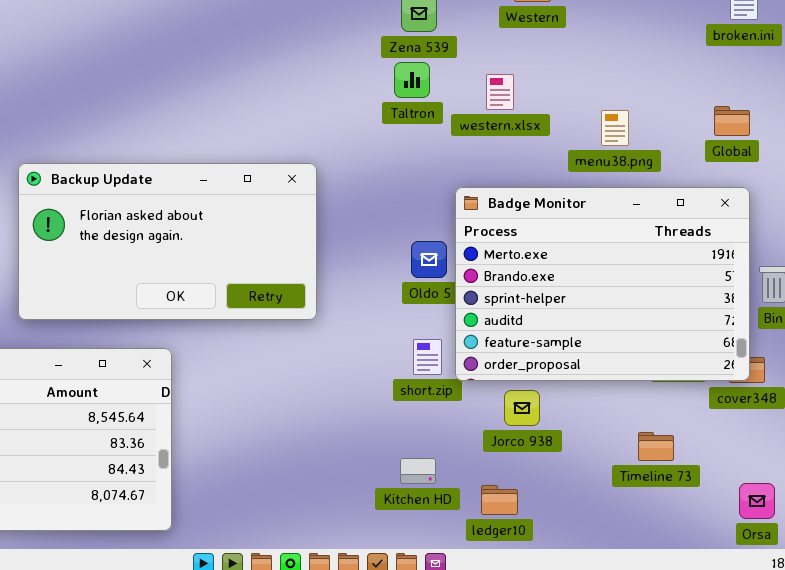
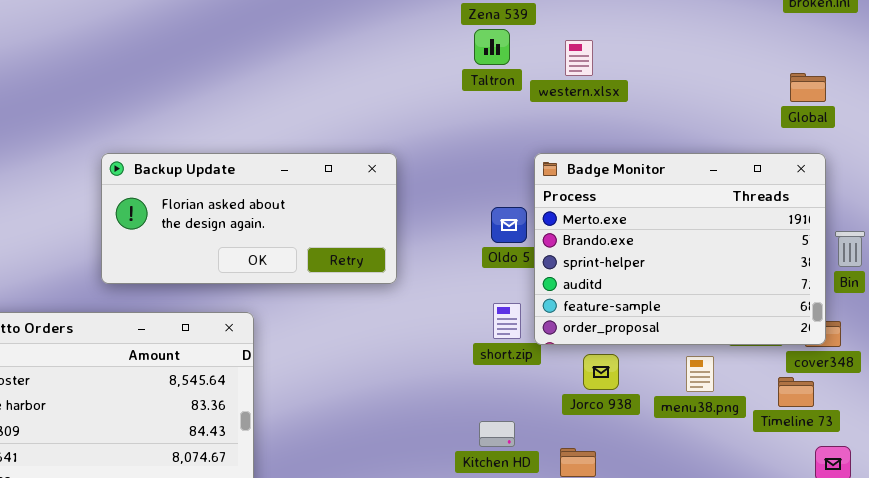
menu38.png: [601,110,629,146] -> [686,356,714,392], moved
Backup Update: [18,163,317,320] -> [101,153,397,284], resized
Timeline 73: [638,432,674,461] -> [778,377,814,407], moved

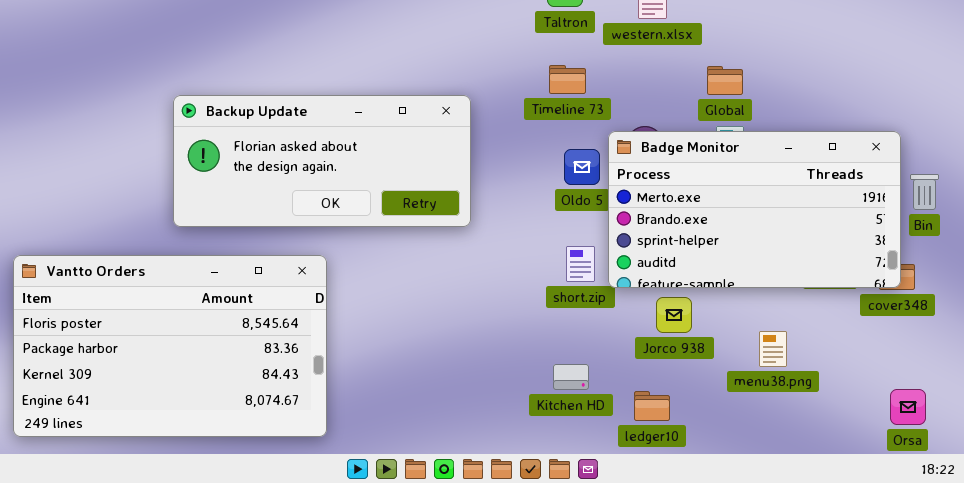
Global: [790,73,826,102] -> [707,66,743,95], moved
Badge Monitor: [534,153,826,345] -> [608,131,901,288], resized
menu38.png: [686,356,714,392] -> [759,331,787,367], moved
Timeline 73: [778,377,814,407] -> [549,65,586,94], moved

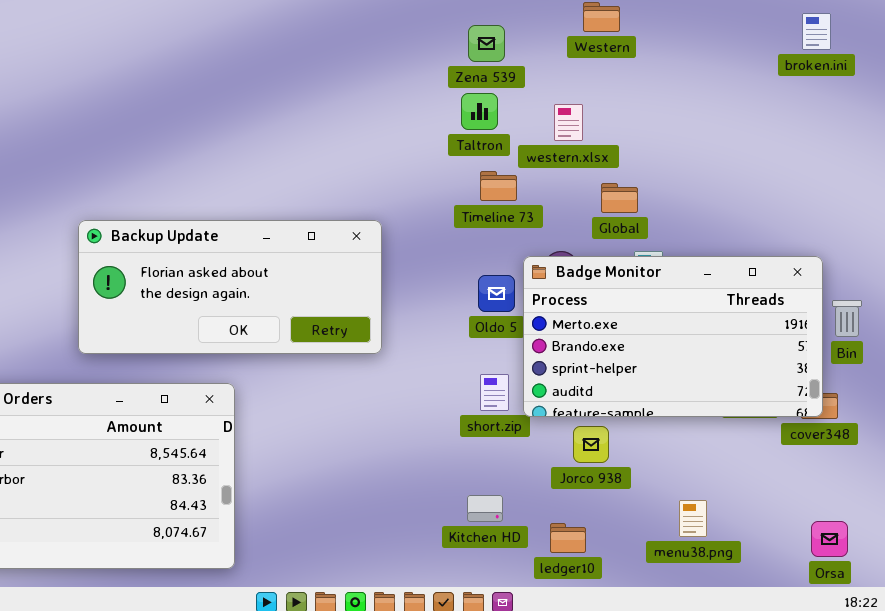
Timeline 73: [549,65,586,94] -> [480,171,517,201], moved
Global: [707,66,743,95] -> [601,183,638,213], moved
menu38.png: [759,331,787,367] -> [679,500,707,537], moved

